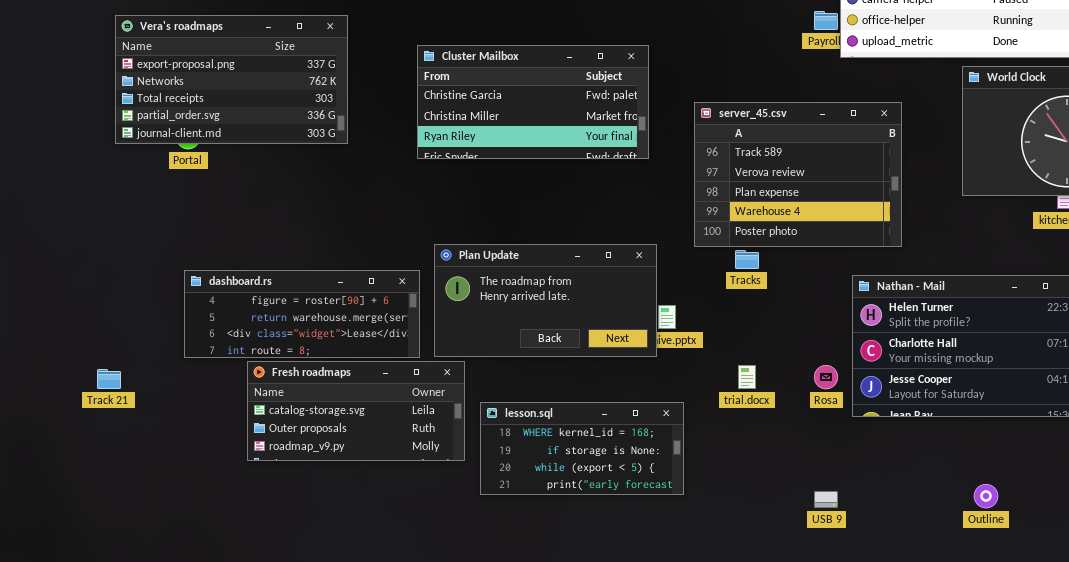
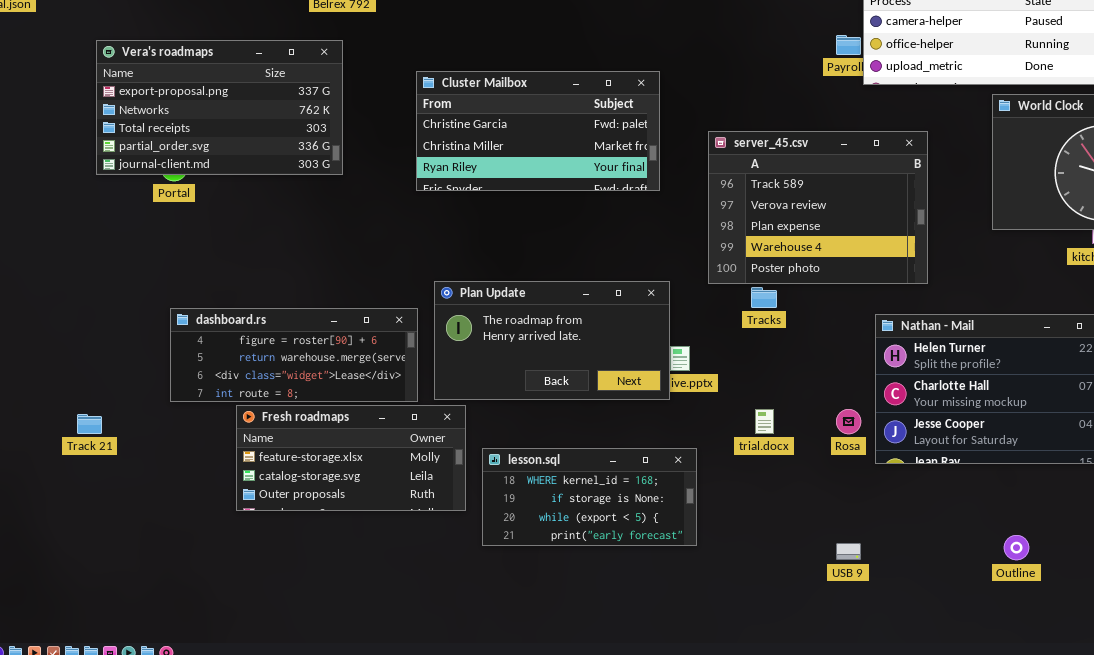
Fresh roadmaps: [247,361,465,461] -> [236,405,466,511], scrolled up 1 row

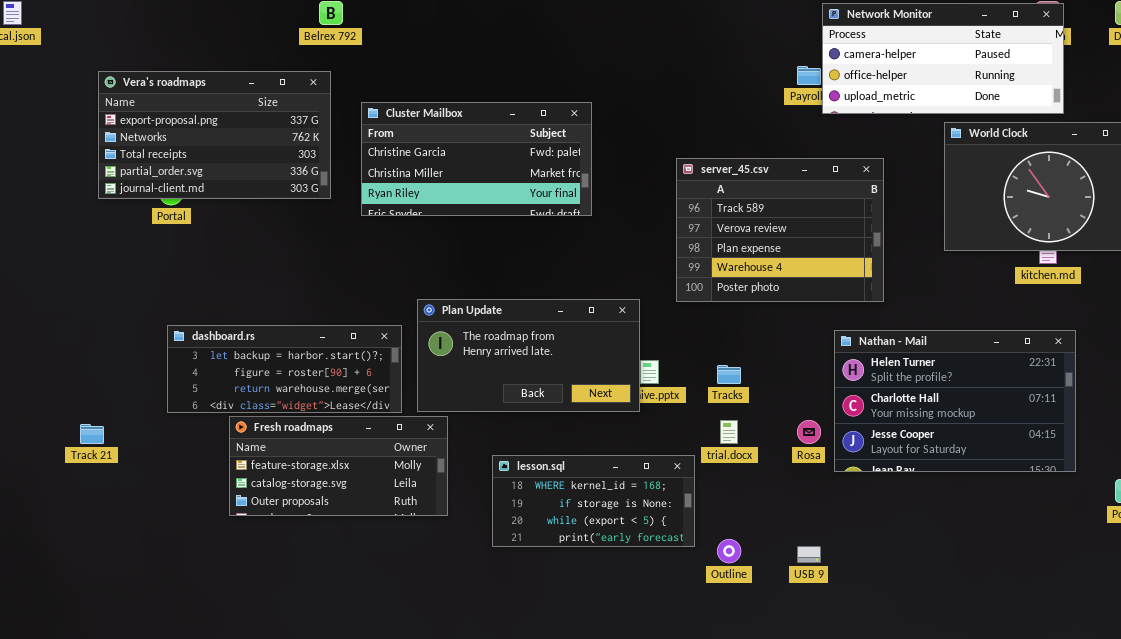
Cluster Mailbox: [416,71,660,191] -> [361,102,592,216], moved
Tracks: [751,287,777,308] -> [717,365,741,384], moved
dashboard.rs: [170,308,418,402] -> [167,325,402,413], scrolled up 1 row
lesson.sql: [482,448,697,546] -> [492,455,695,547], moved
Outline: [1004,535,1029,560] -> [717,539,741,563], moved

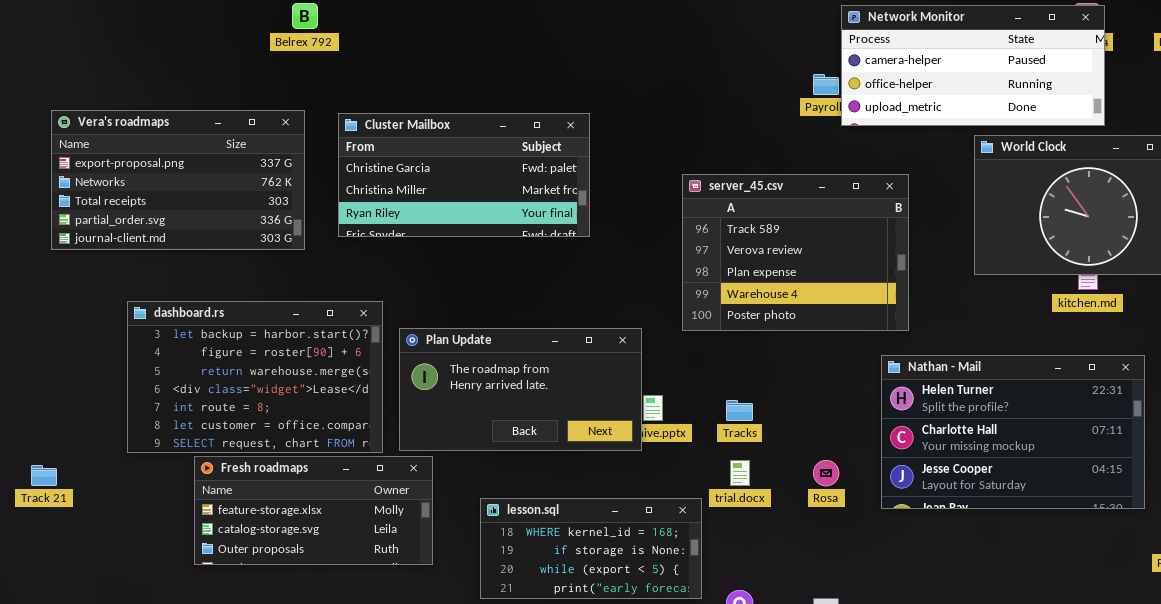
Vera's roadmaps: [98,71,331,199] -> [51,110,305,250], moved
dashboard.rs: [167,325,402,413] -> [127,301,383,453], resized
Nathan - Mail: [834,330,1076,472] -> [881,355,1145,509], moved

